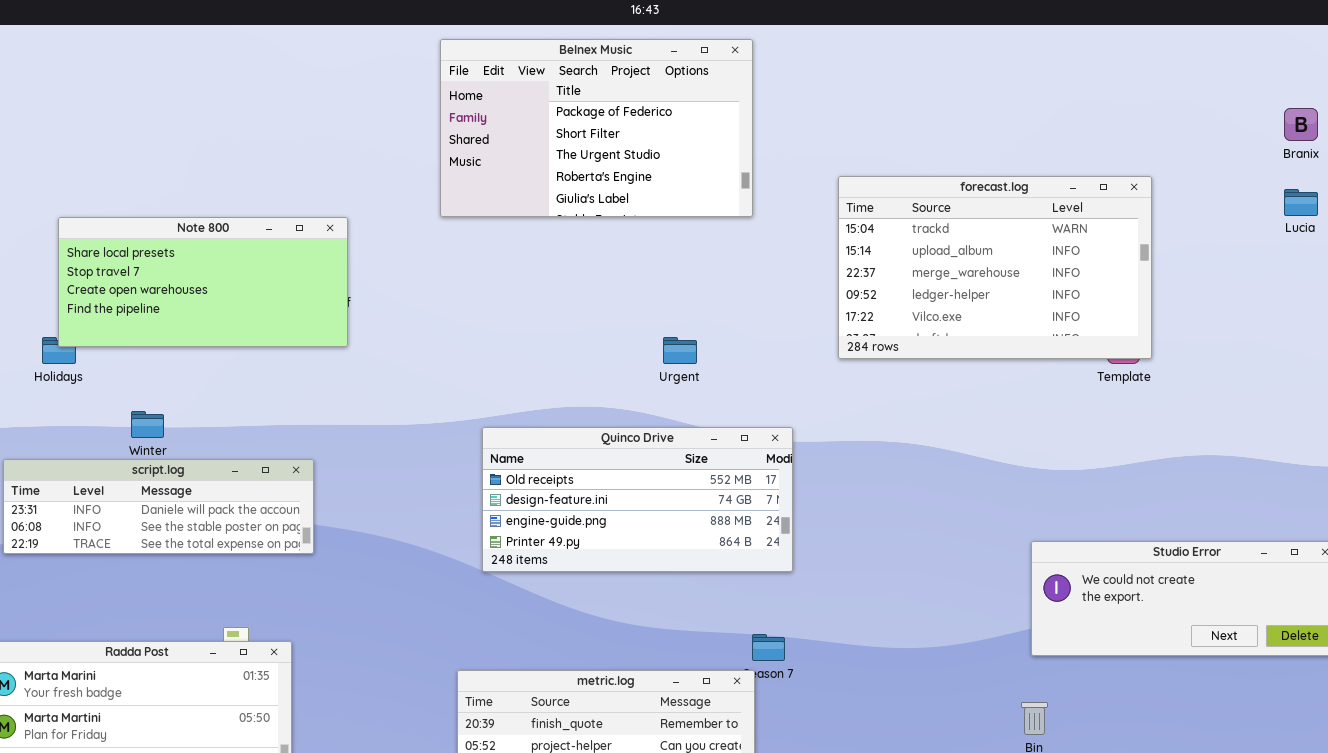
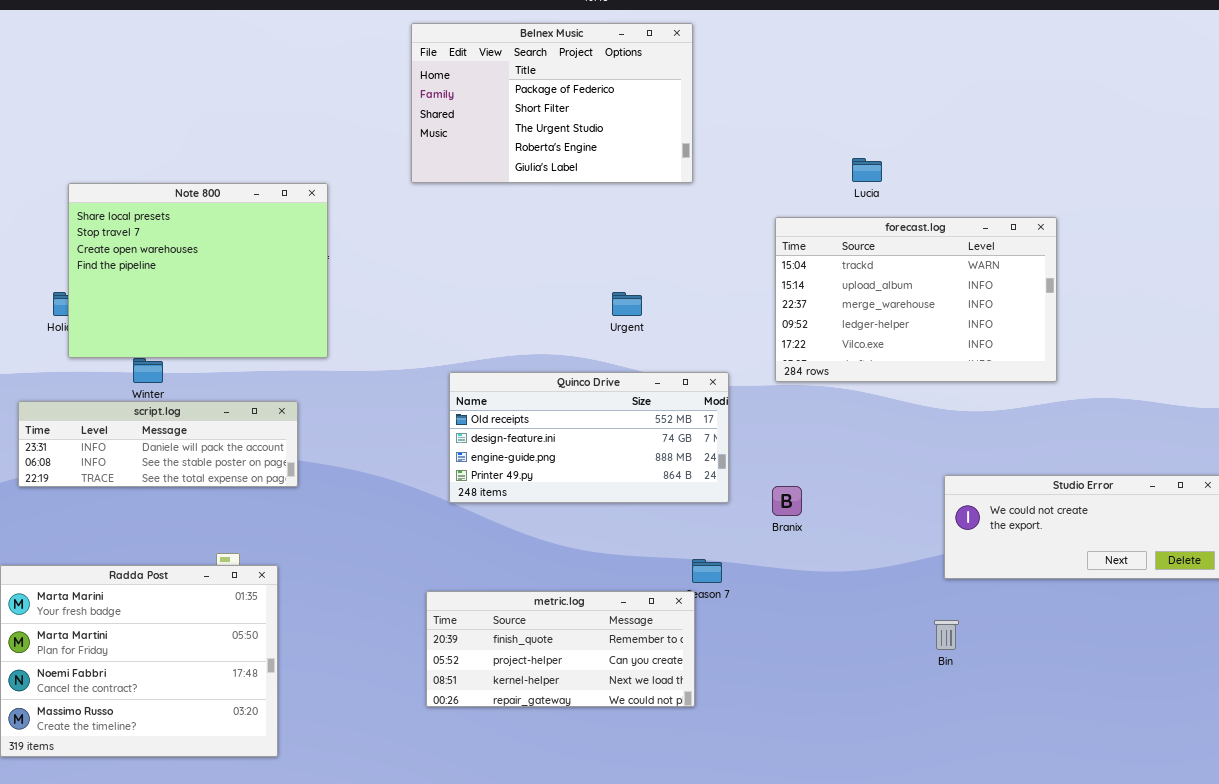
Branix: [1284,108,1318,141] -> [772,486,802,516], moved
forecast.log: [838,176,1152,359] -> [775,217,1057,382], moved
Lucia: [1284,189,1318,216] -> [852,158,882,182], moved
Note 800: [58,217,348,347] -> [68,183,328,358], resized

